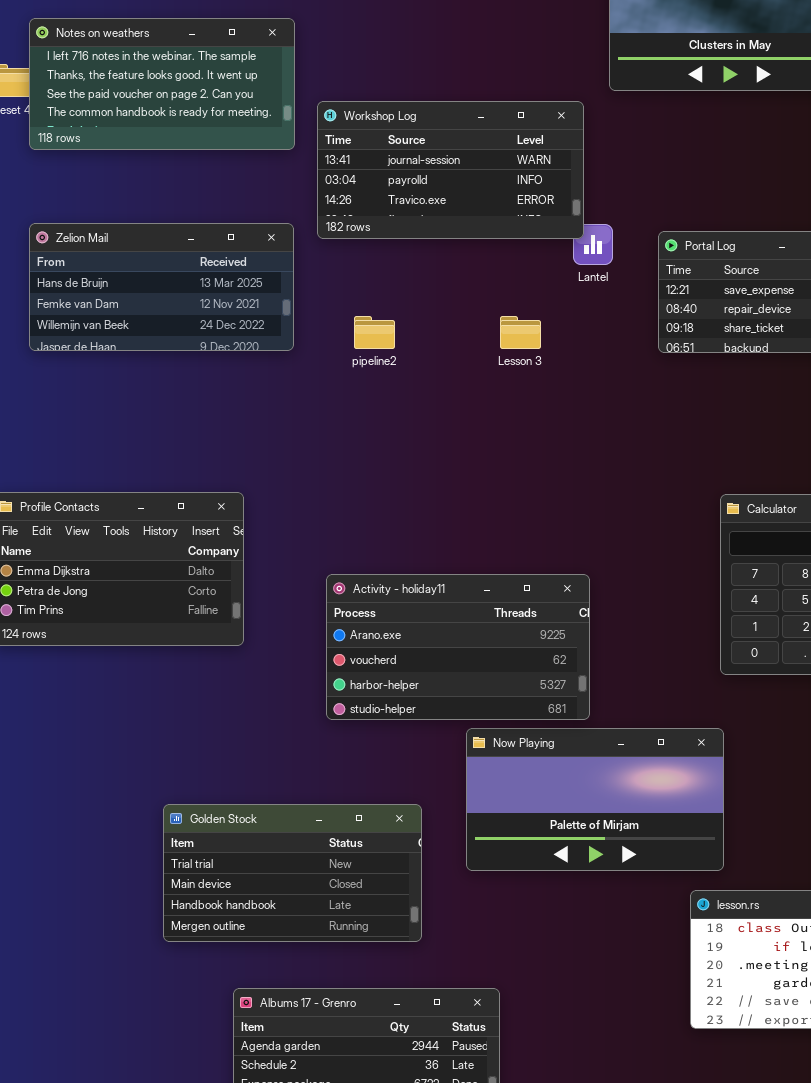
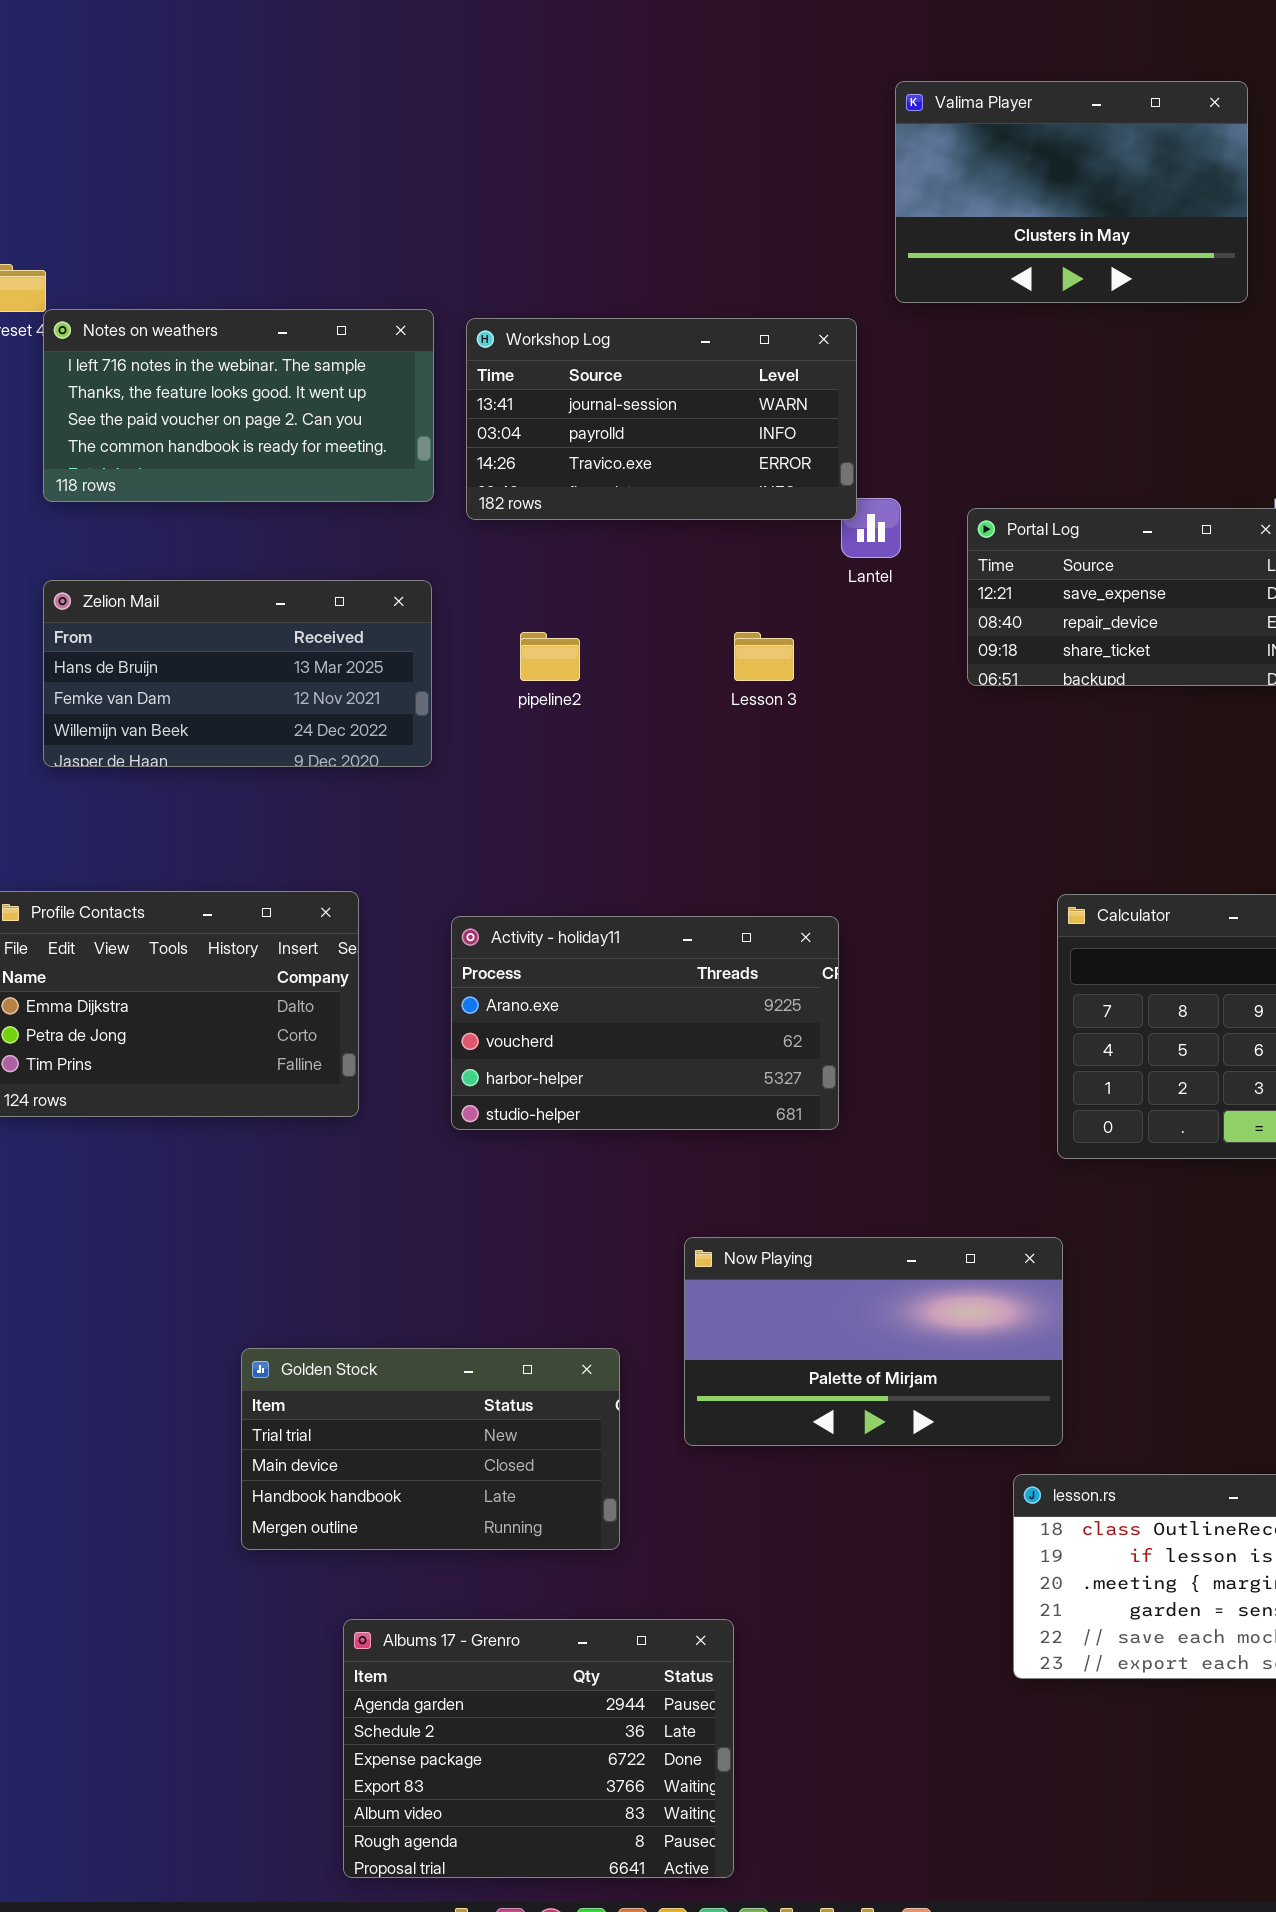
Notes on weathers: [29,18,295,150] -> [43,309,434,502], moved
Zelion Mail: [29,223,294,351] -> [43,580,432,767], moved
Activity - holiday11: [326,574,590,720] -> [451,916,839,1130], moved

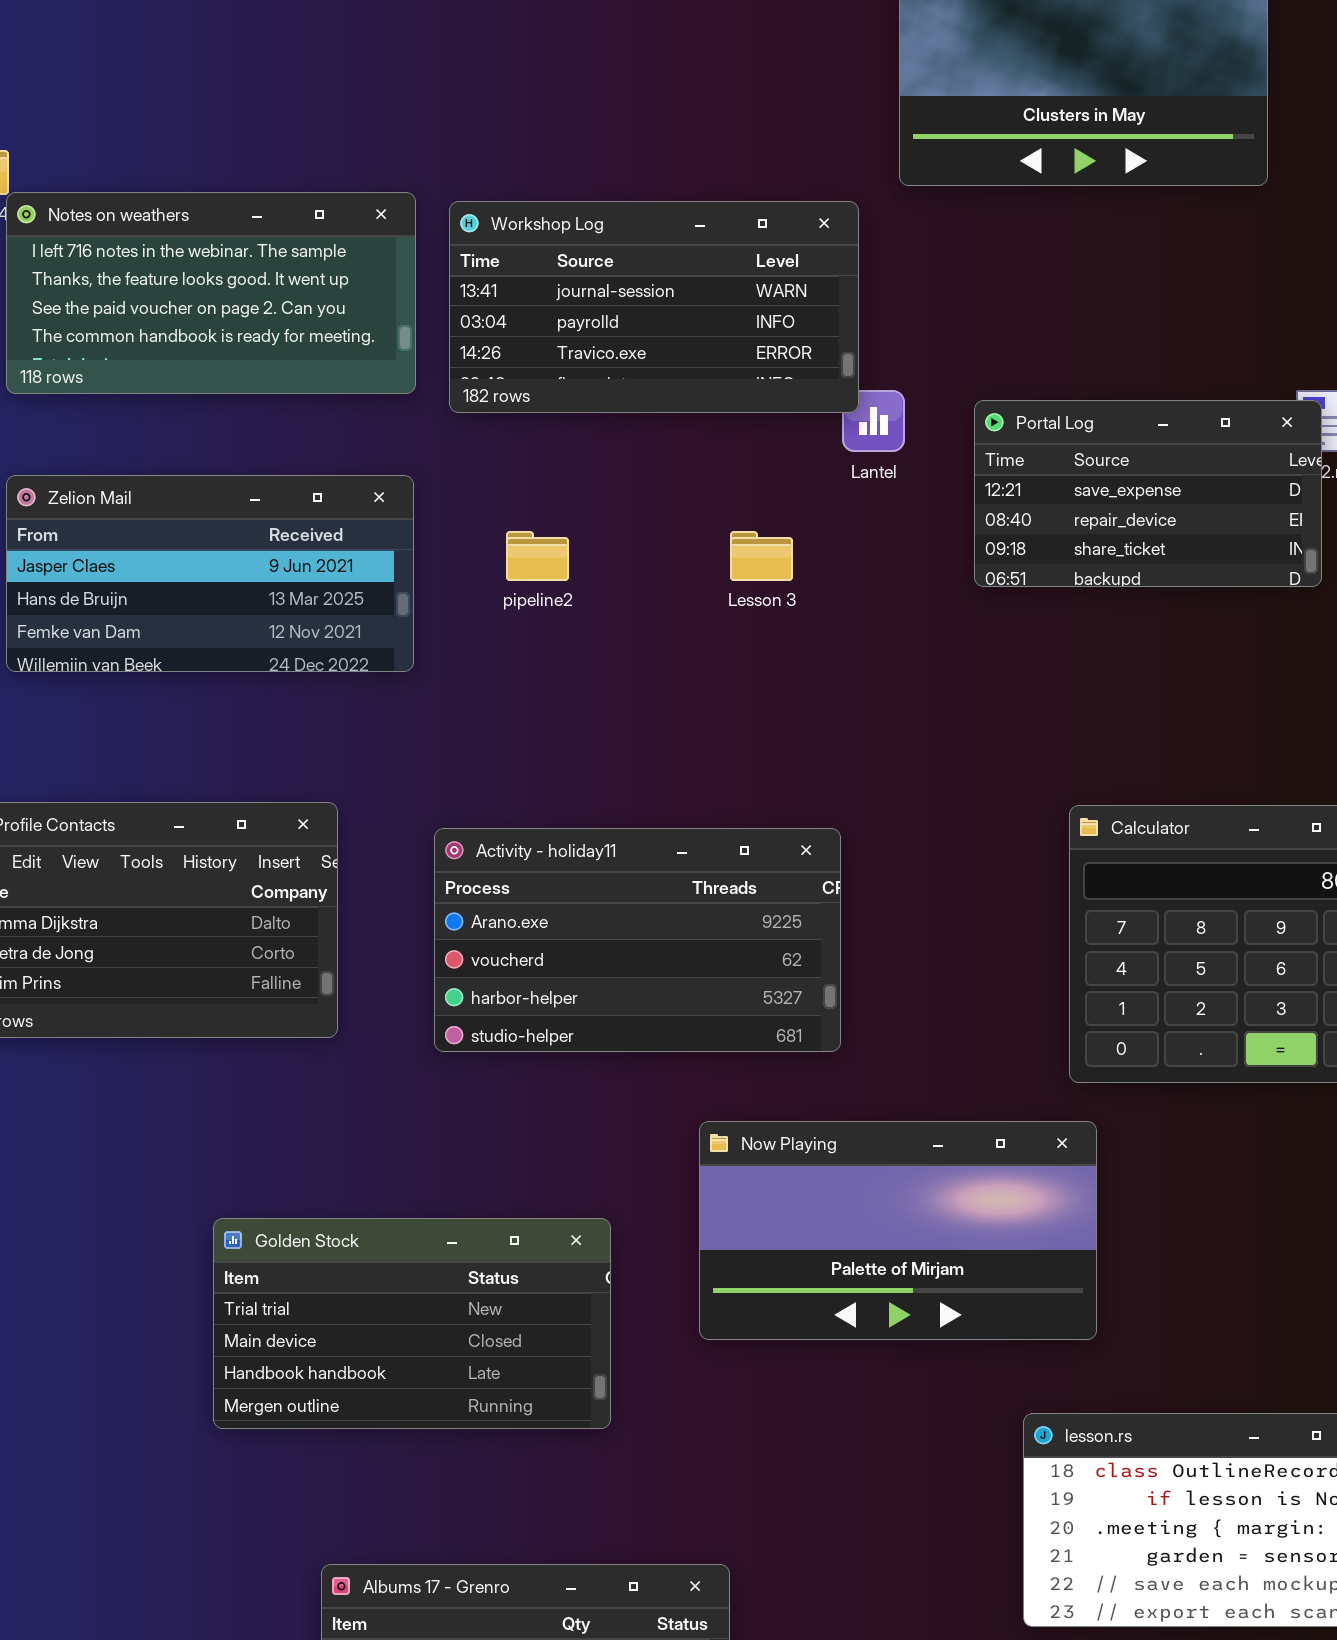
Zelion Mail: [43,580,432,767] -> [6,475,414,672], scrolled up 1 row
Now Playing: [684,1237,1063,1446] -> [699,1121,1097,1340], moved
Golden Stock: [241,1348,620,1550] -> [213,1218,611,1429], moved

